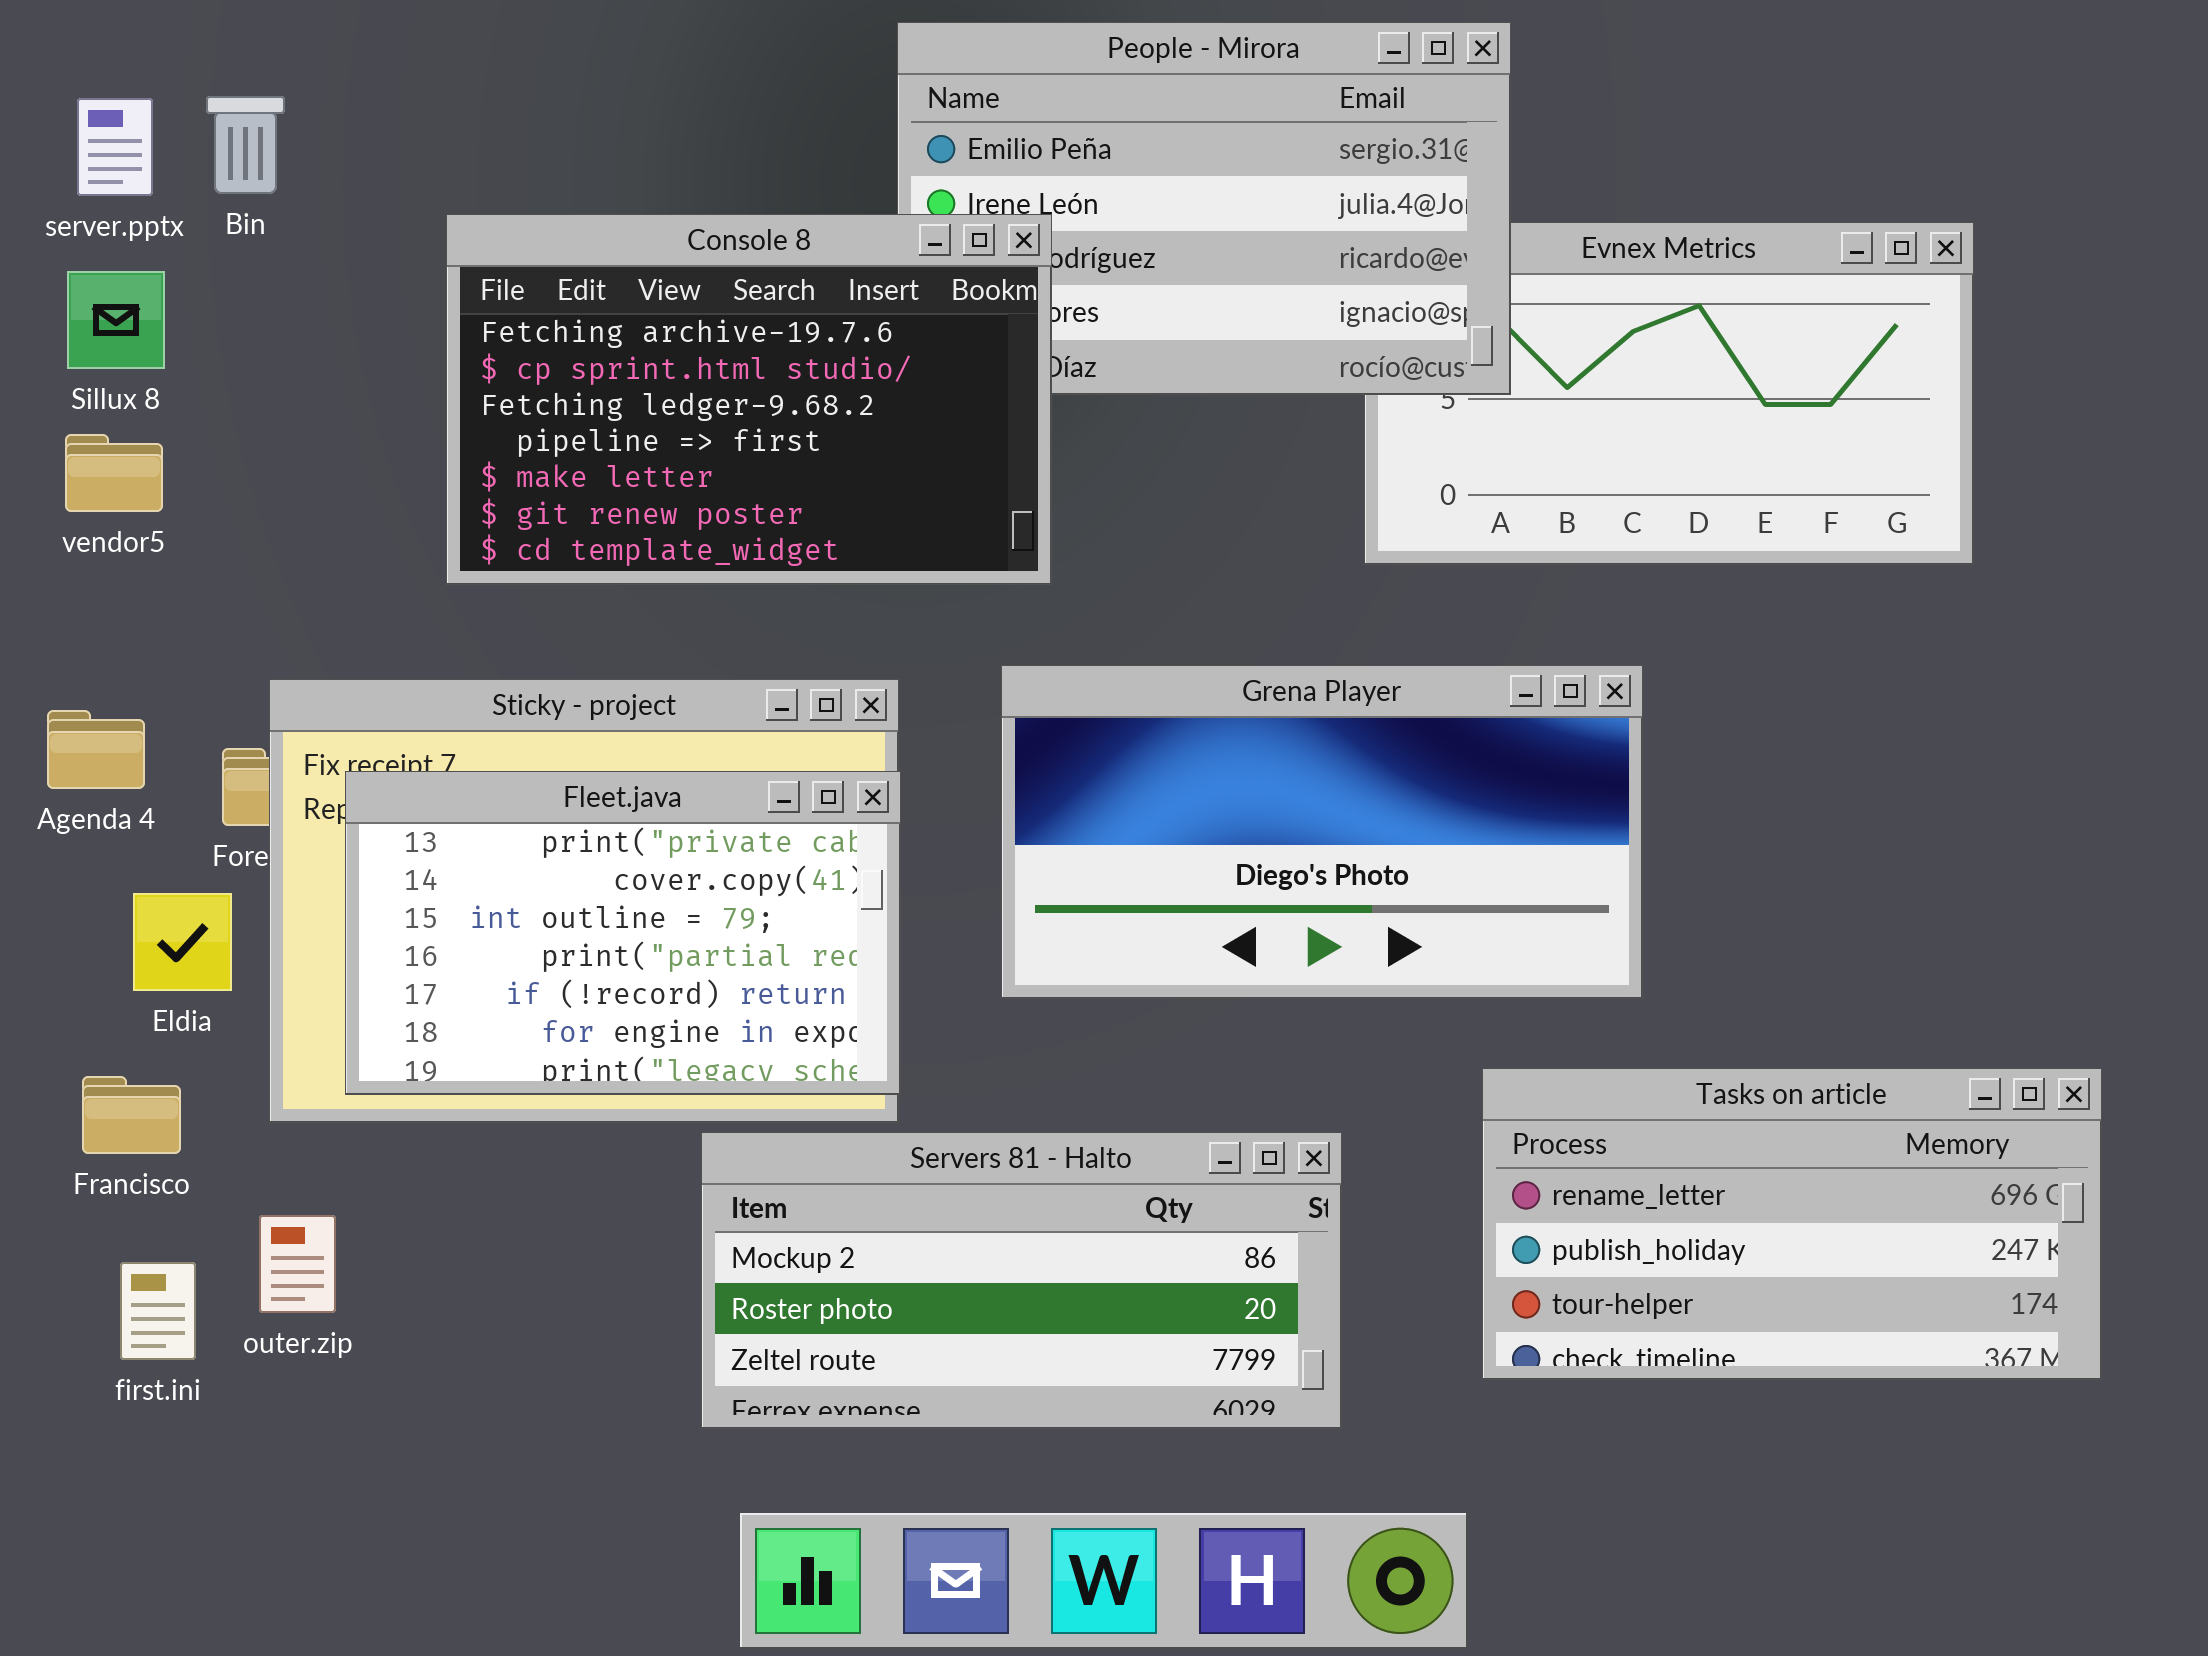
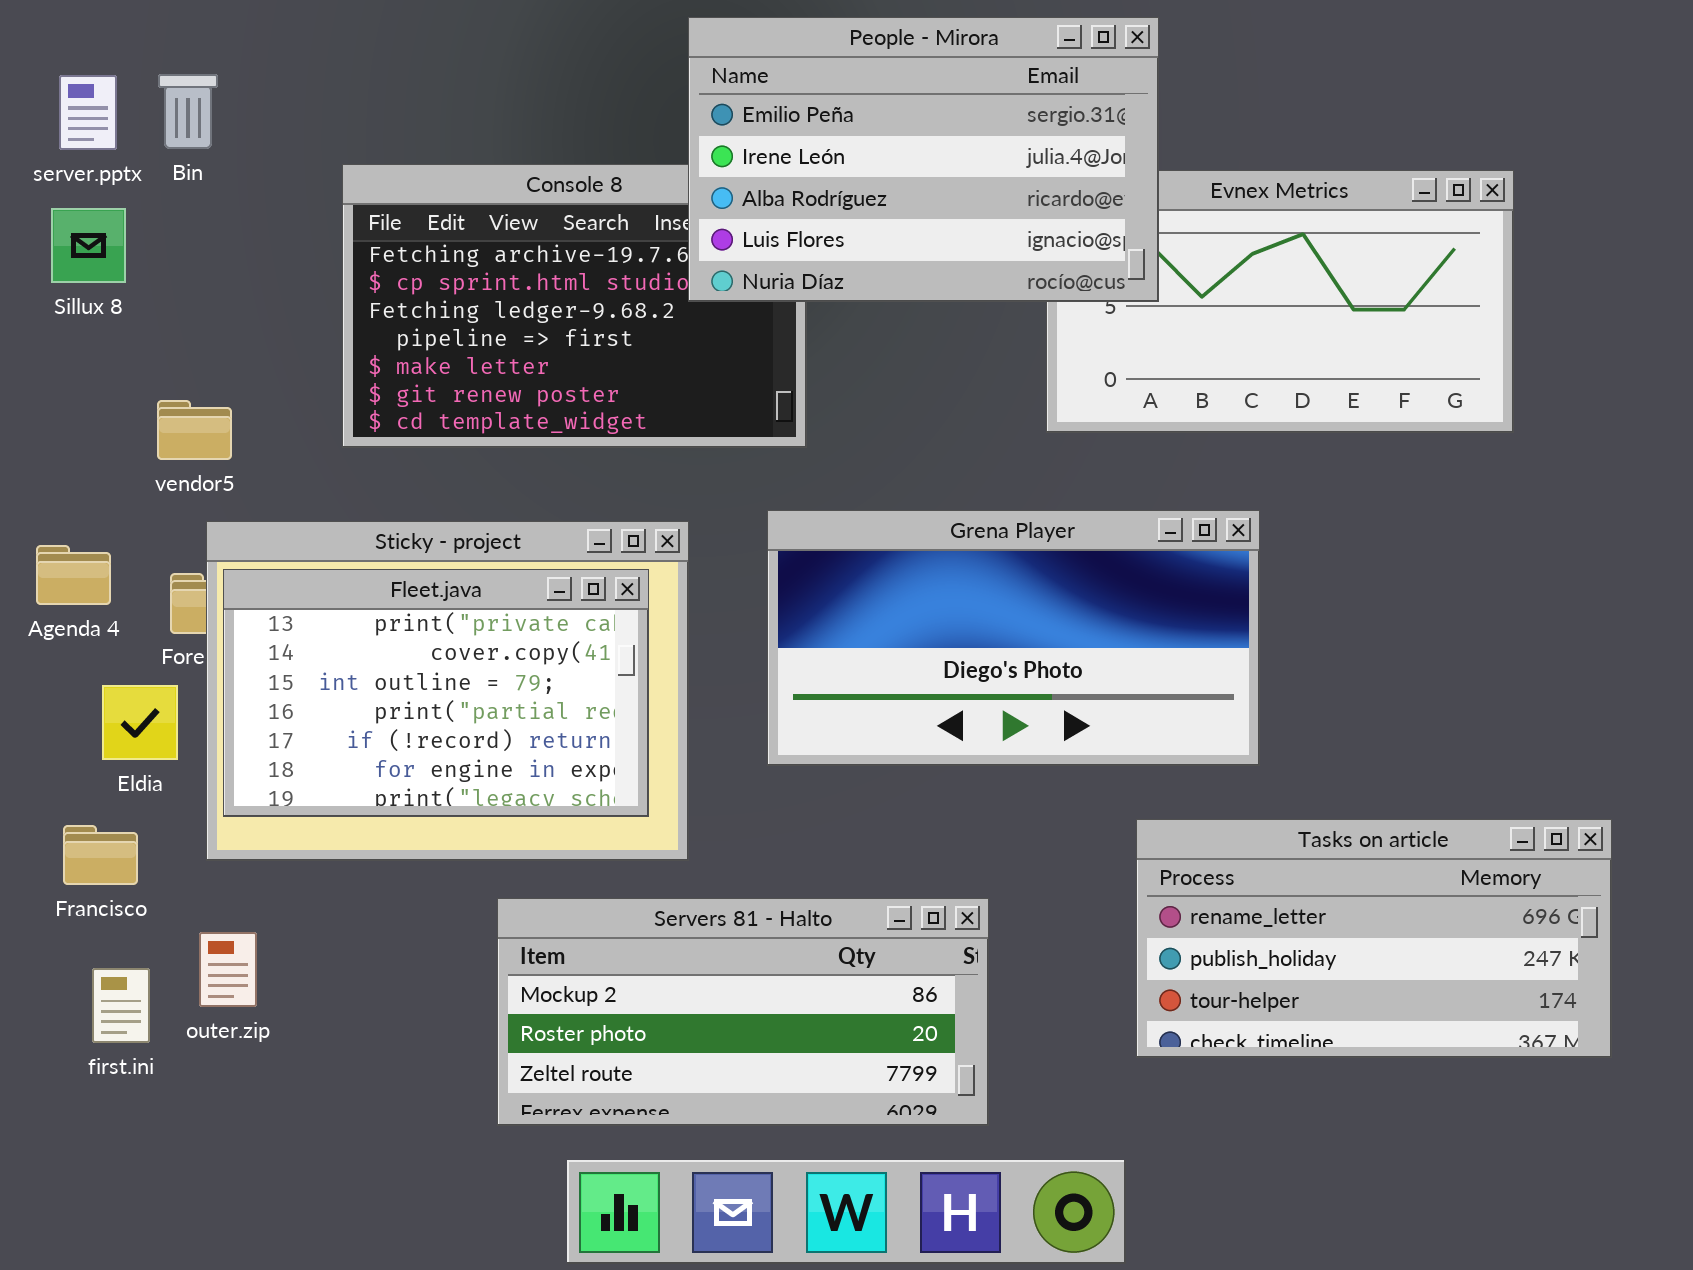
People - Mirora: [897,22,1511,395] -> [688,17,1159,302], raised
vendor5: [65,434,163,512] -> [157,400,232,460], moved
Fleet.java: [345,771,901,1095] -> [223,569,649,817], moved
Servers 81 - Halto: [701,1132,1342,1429] -> [497,898,989,1126], moved

